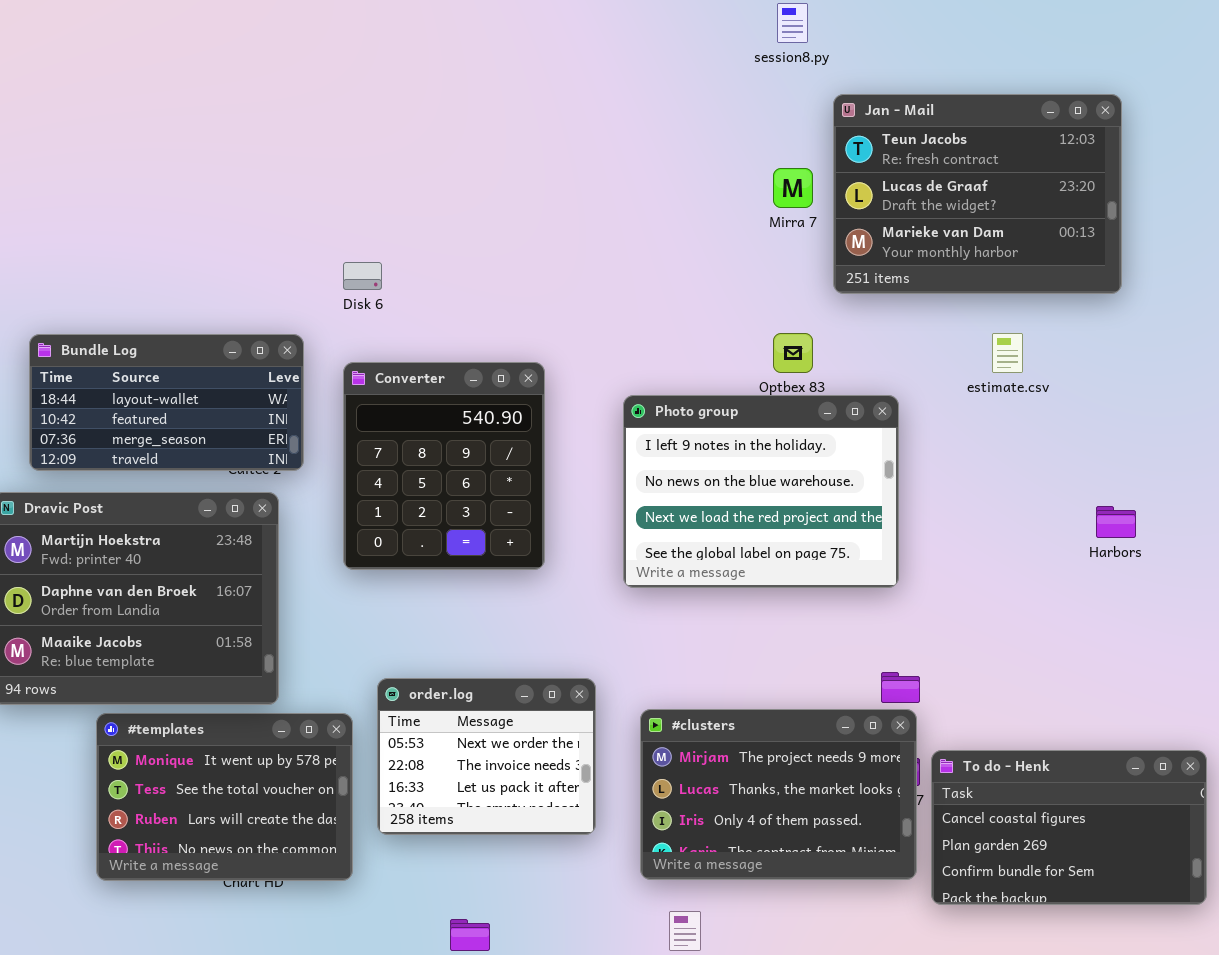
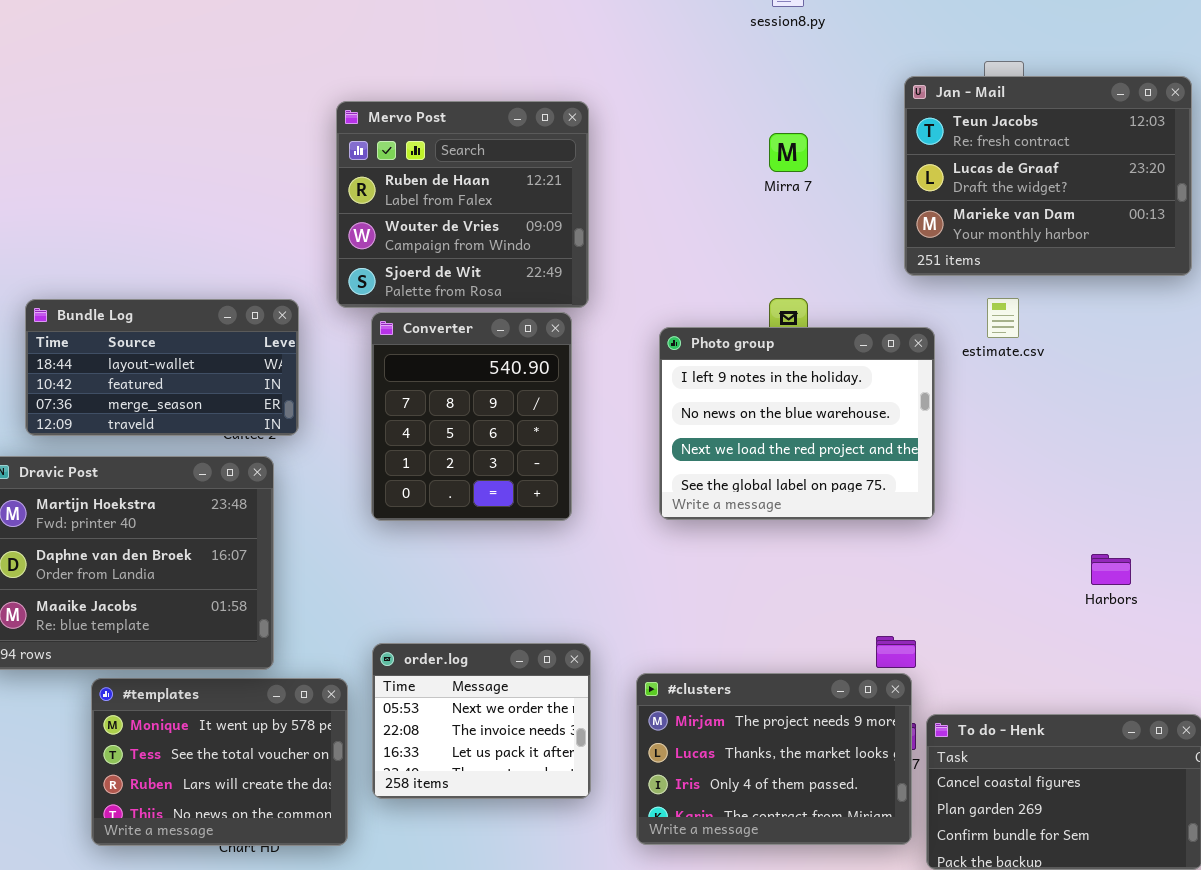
Jan - Mail: [833,94,1122,294] -> [904,76,1192,276], moved
Mervo Post: none -> [336,101,589,308], opened
Converter: [343,362,545,570] -> [371,312,572,521], moved
Photo group: [623,395,899,588] -> [659,327,935,520], moved
Harbors: [1096,506,1136,538] -> [1091,554,1131,585], moved

